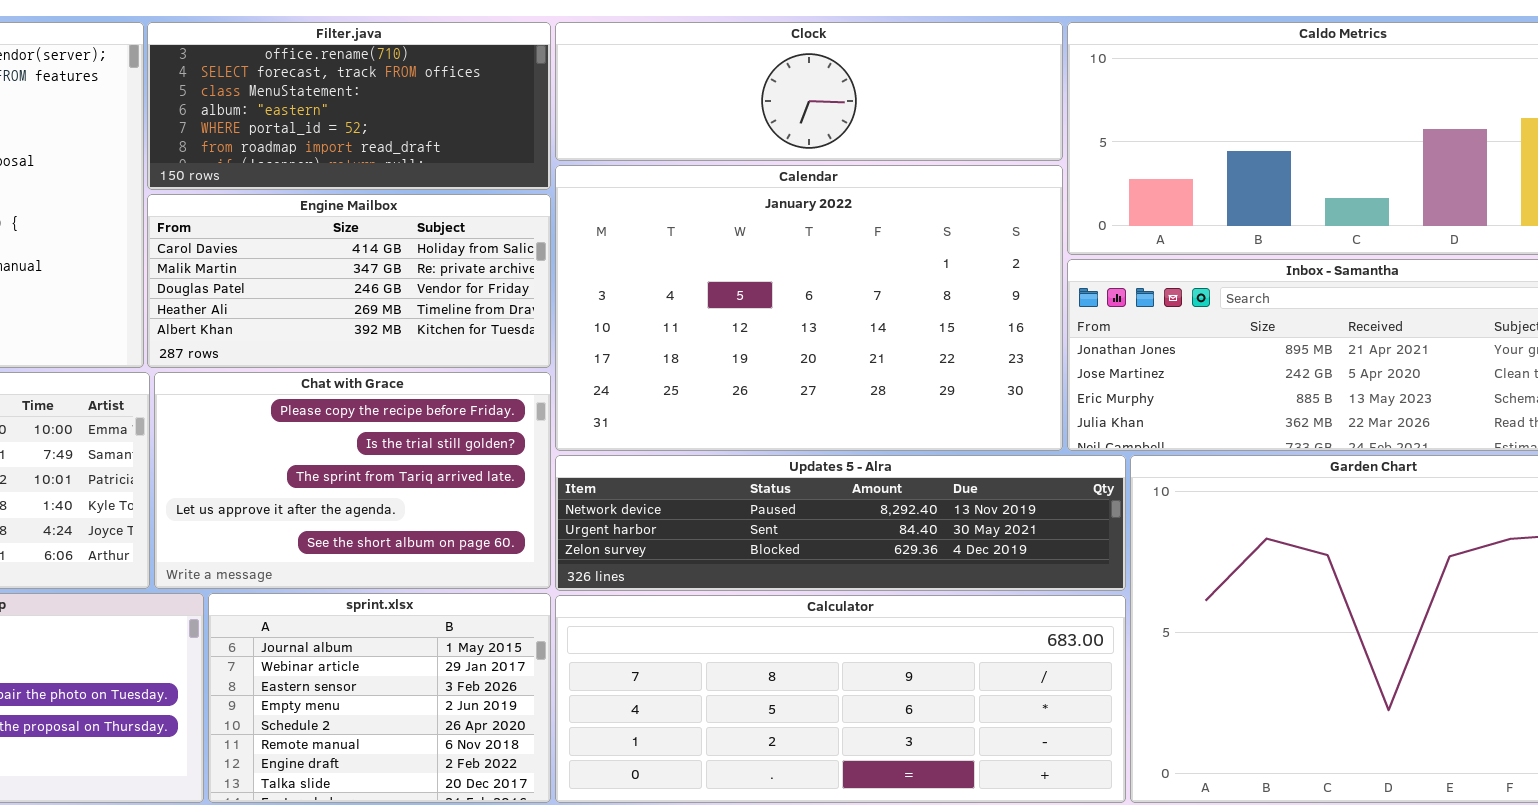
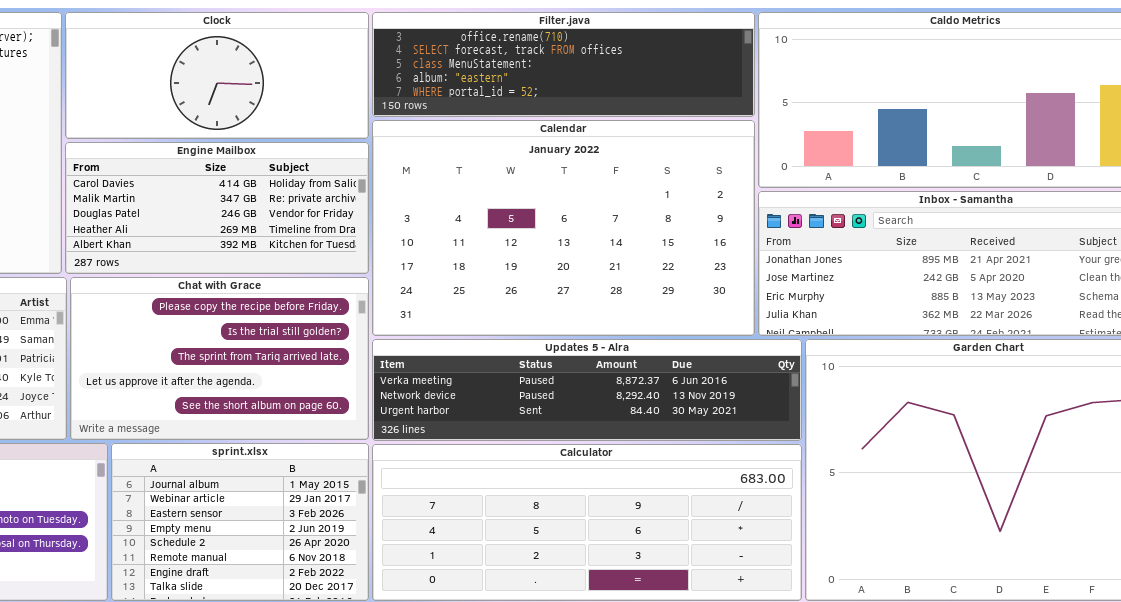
Filter.java: [147,22,551,190] -> [372,12,755,117], moved, resized
Clock: [555,22,1063,161] -> [65,12,369,139], moved, resized
Updates 5 - Alra: [555,455,1126,591] -> [372,339,802,441], scrolled up 1 row

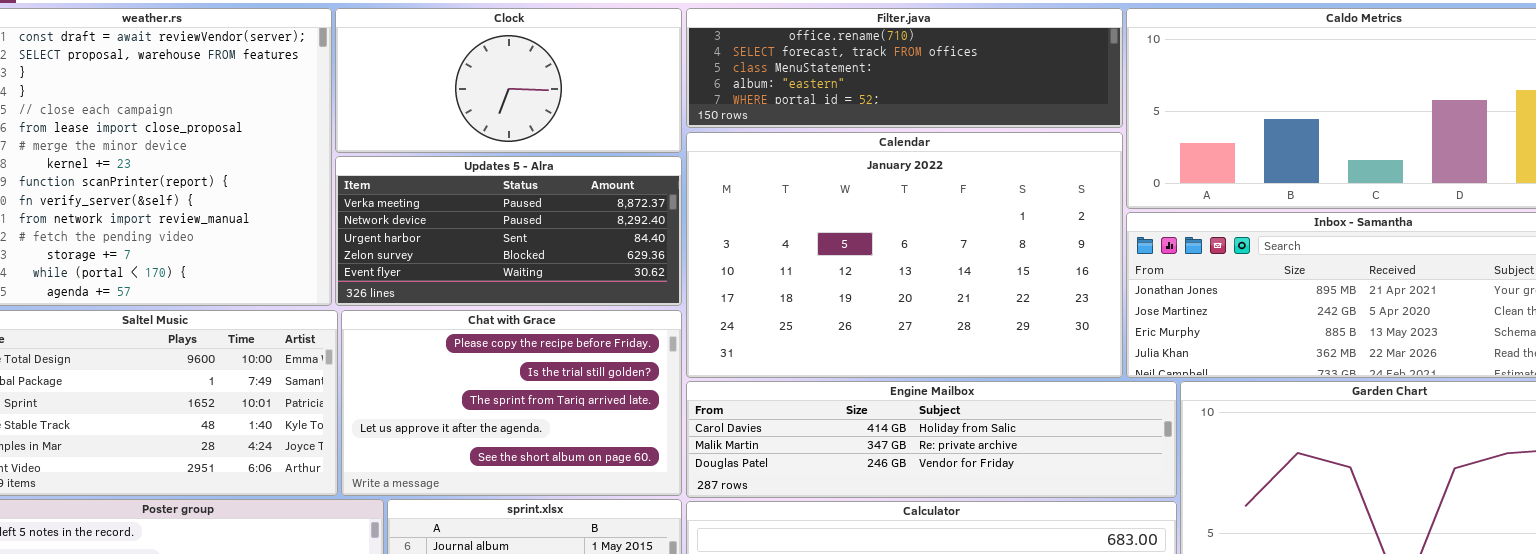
Engine Mailbox: [65,142,369,274] -> [686,381,1177,498], moved, resized
Updates 5 - Alra: [372,339,802,441] -> [335,156,682,306], moved, resized

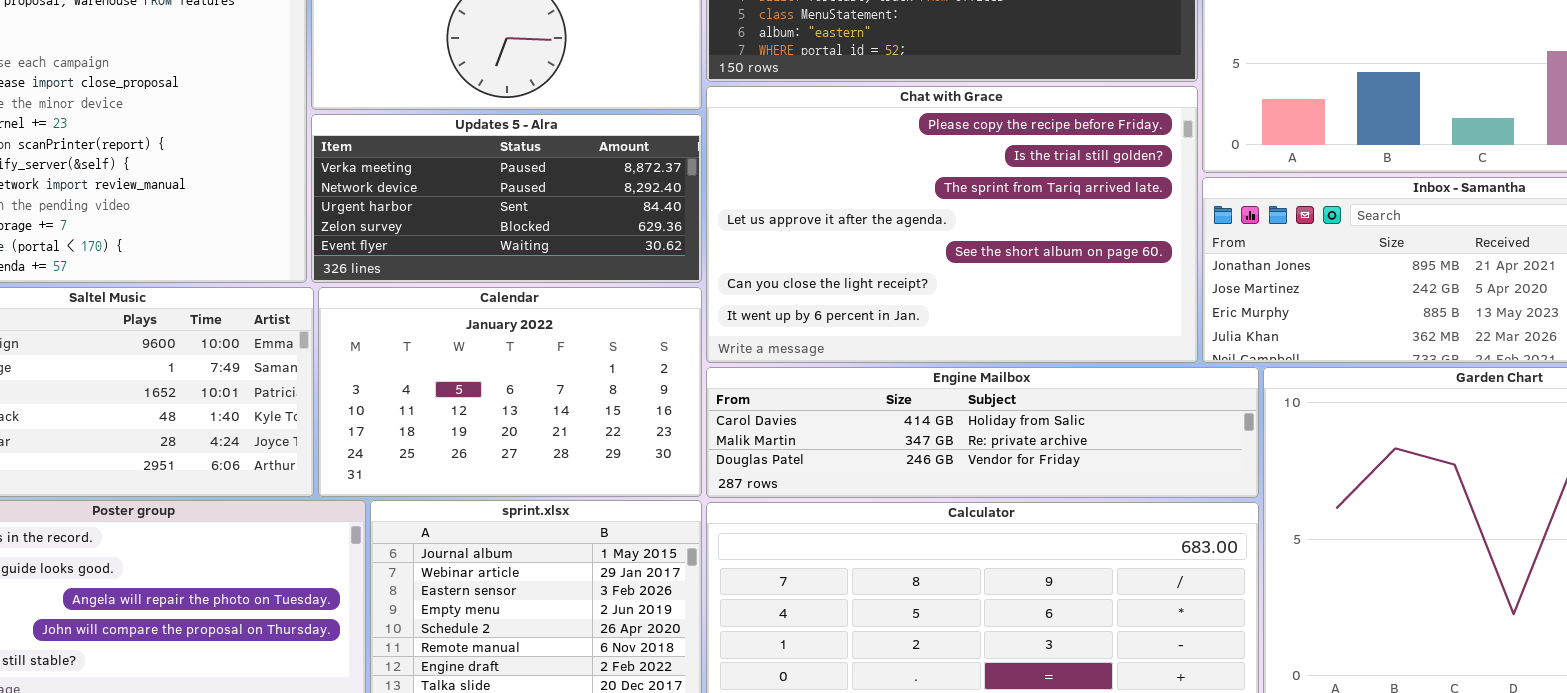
Calendar: [686,132,1123,378] -> [318,287,702,497], moved, resized
Chat with Grace: [341,310,682,496] -> [706,86,1198,363], moved, resized

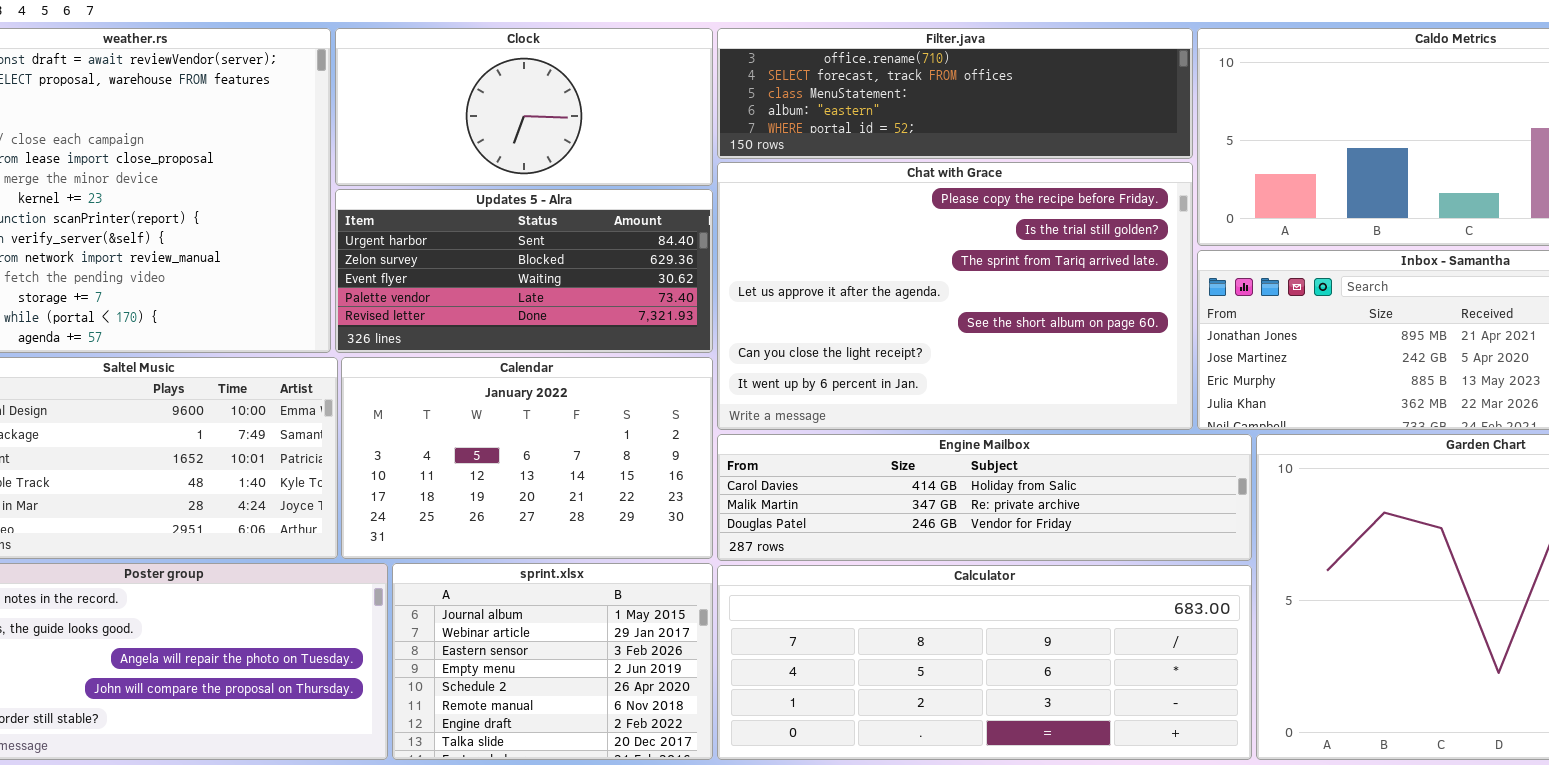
Updates 5 - Alra: [311,114,702,283] -> [335,189,713,353], scrolled down 2 rows

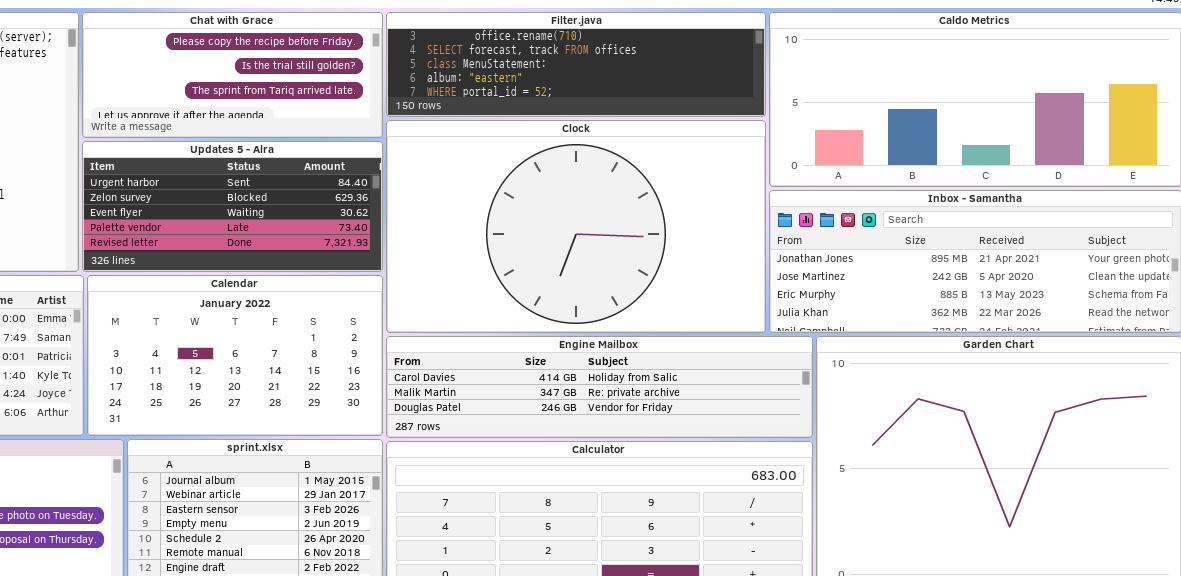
Clock: [335,28,713,186] -> [386,120,766,333], moved, resized
Chat with Grace: [717,162,1193,430] -> [82,12,383,138], moved, resized

